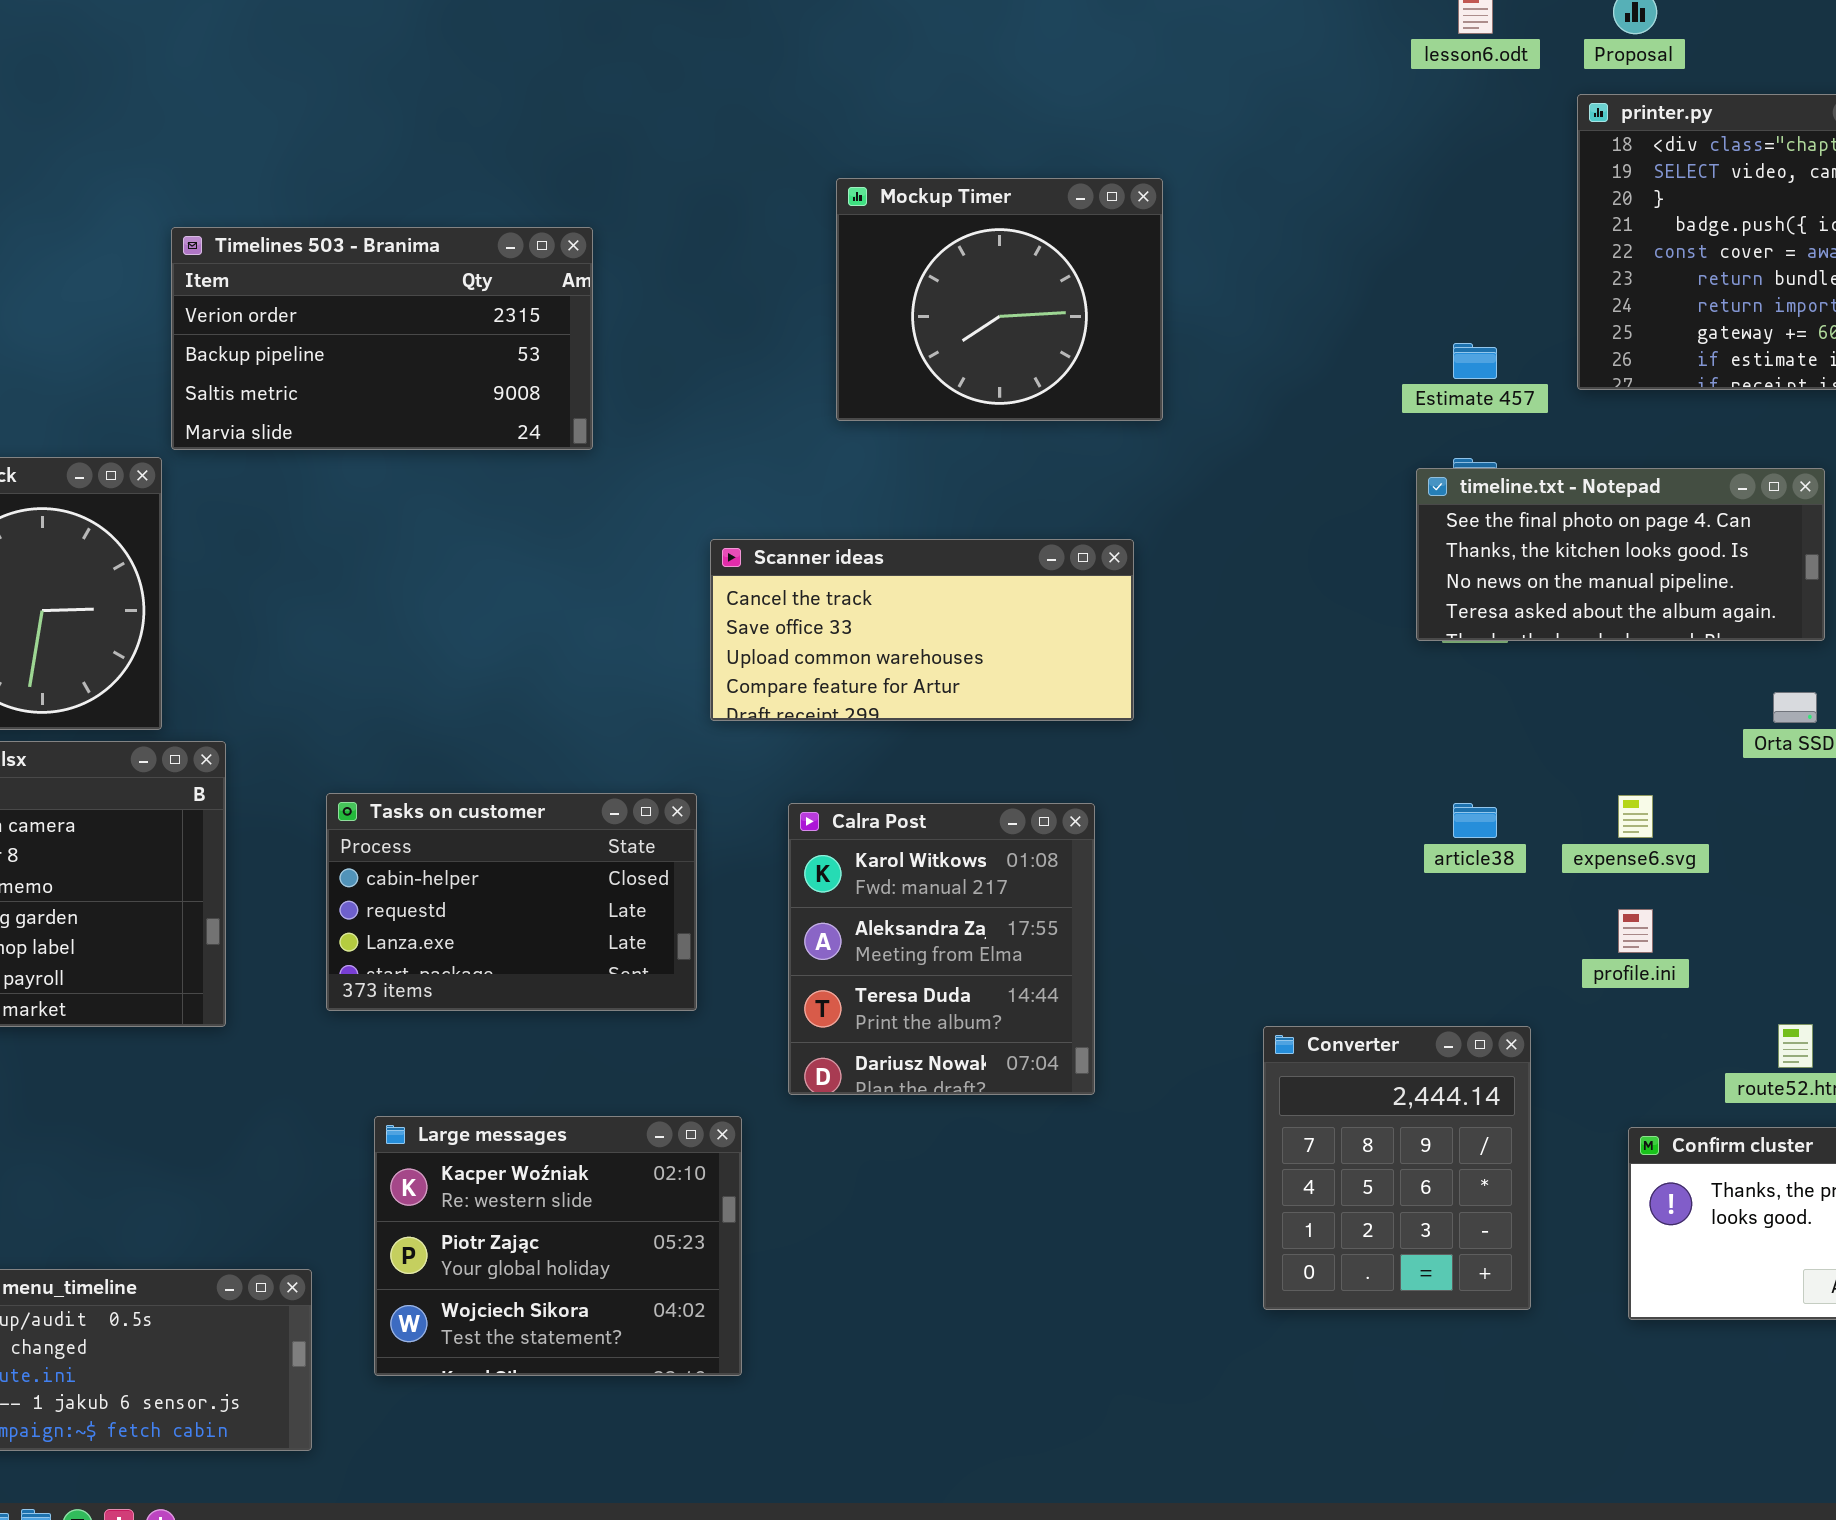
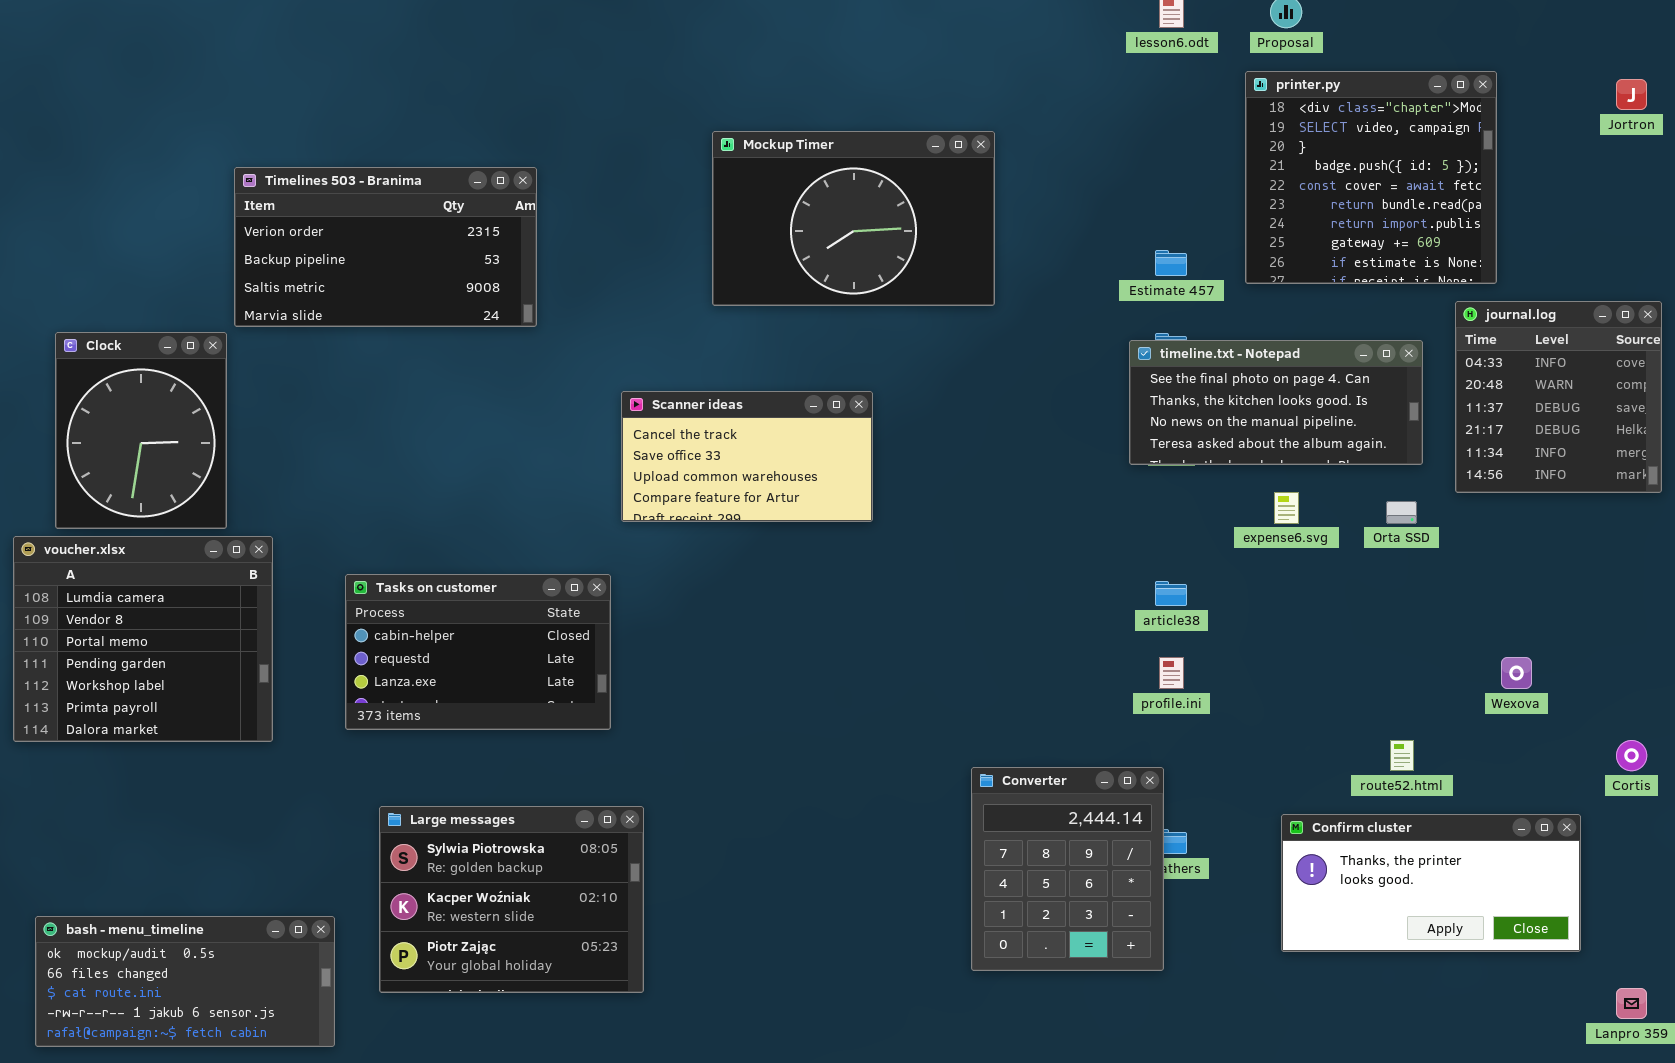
Mockup Timer: [836,178,1163,421] -> [712,131,995,306], resized
Scanner ideas: [710,539,1134,721] -> [621,391,873,522], resized
expense6.svg: [1618,795,1653,838] -> [1274,492,1299,524], moved
Calra Post: [788,803,1095,1095] -> none, closed
profile.ini: [1618,909,1653,953] -> [1159,657,1184,689], moved
Converter: [1263,1026,1531,1310] -> [971,767,1164,971], moved
Large messages: [374,1116,742,1376] -> [379,806,644,993], scrolled up 1 row

